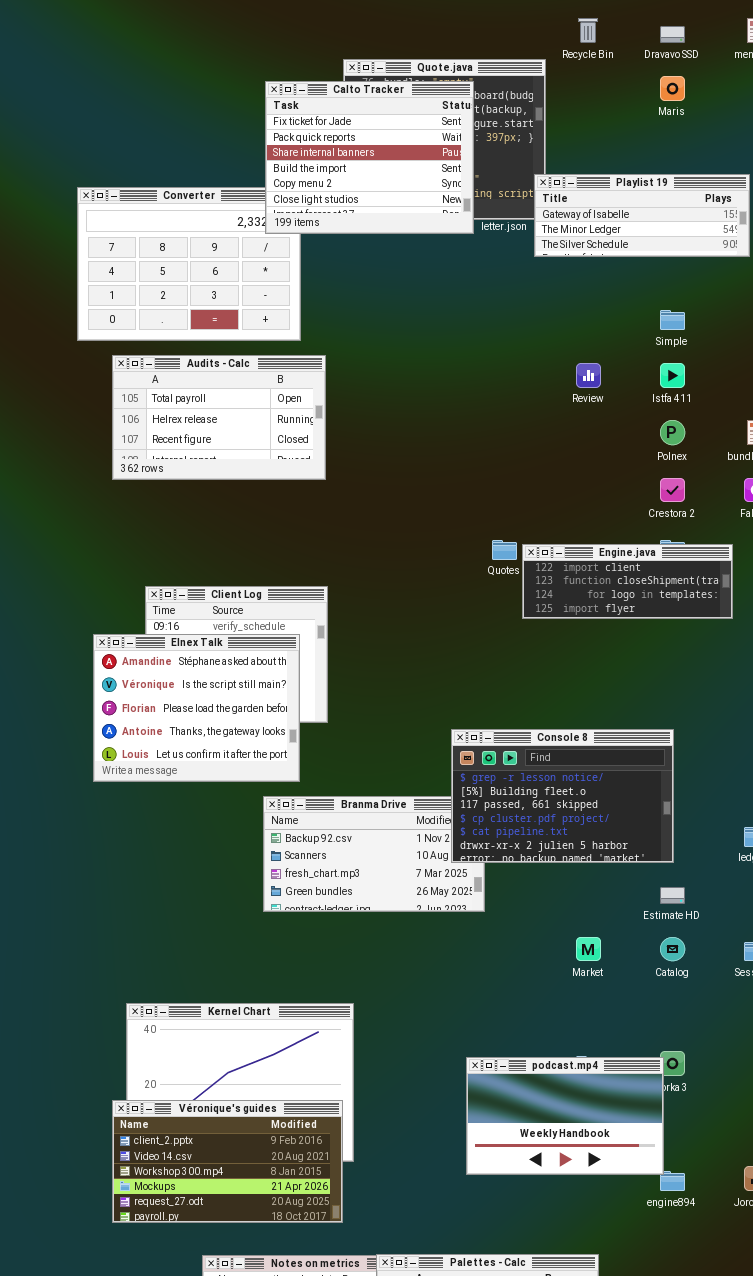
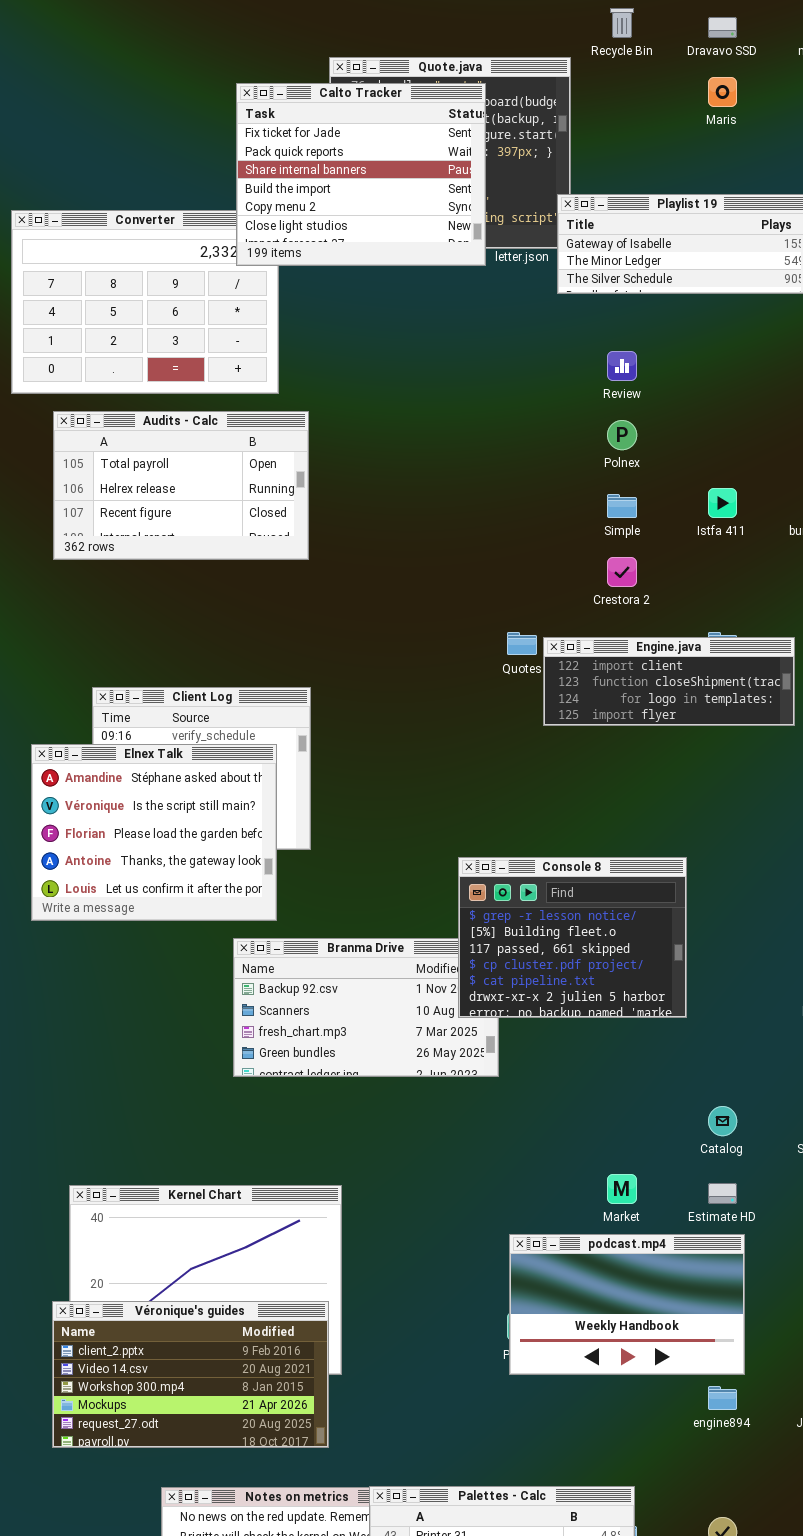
Simple: [660,310,685,330] -> [607,494,637,518], moved
Review: [576,363,601,388] -> [607,351,637,381], moved
Istfa 411: [660,363,685,388] -> [708,488,737,518], moved
Polnex: [660,420,685,445] -> [607,420,637,450], moved
Crestora 2: [660,478,685,502] -> [607,557,637,587], moved
Console 8: [451,729,674,863] -> [458,857,687,1018], resized
Estimate HD: [660,887,685,904] -> [708,1183,737,1204], moved
Market: [576,937,601,961] -> [607,1174,637,1204], moved
podcast.mp4: [466,1057,664,1175] -> [509,1234,745,1375], moved

